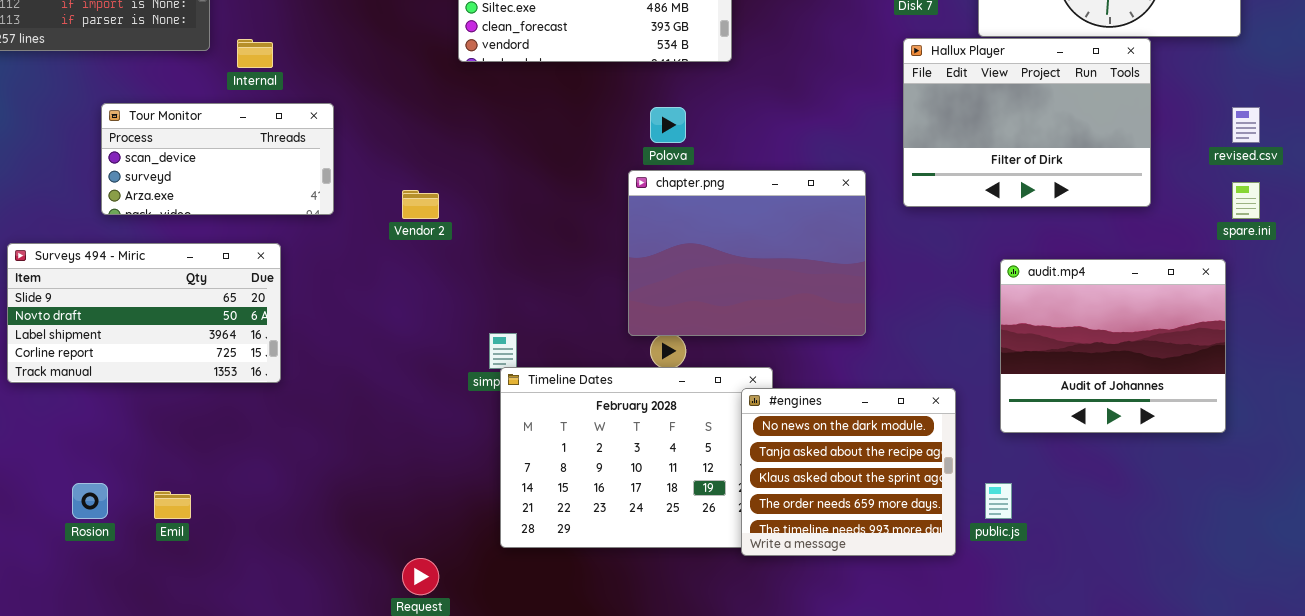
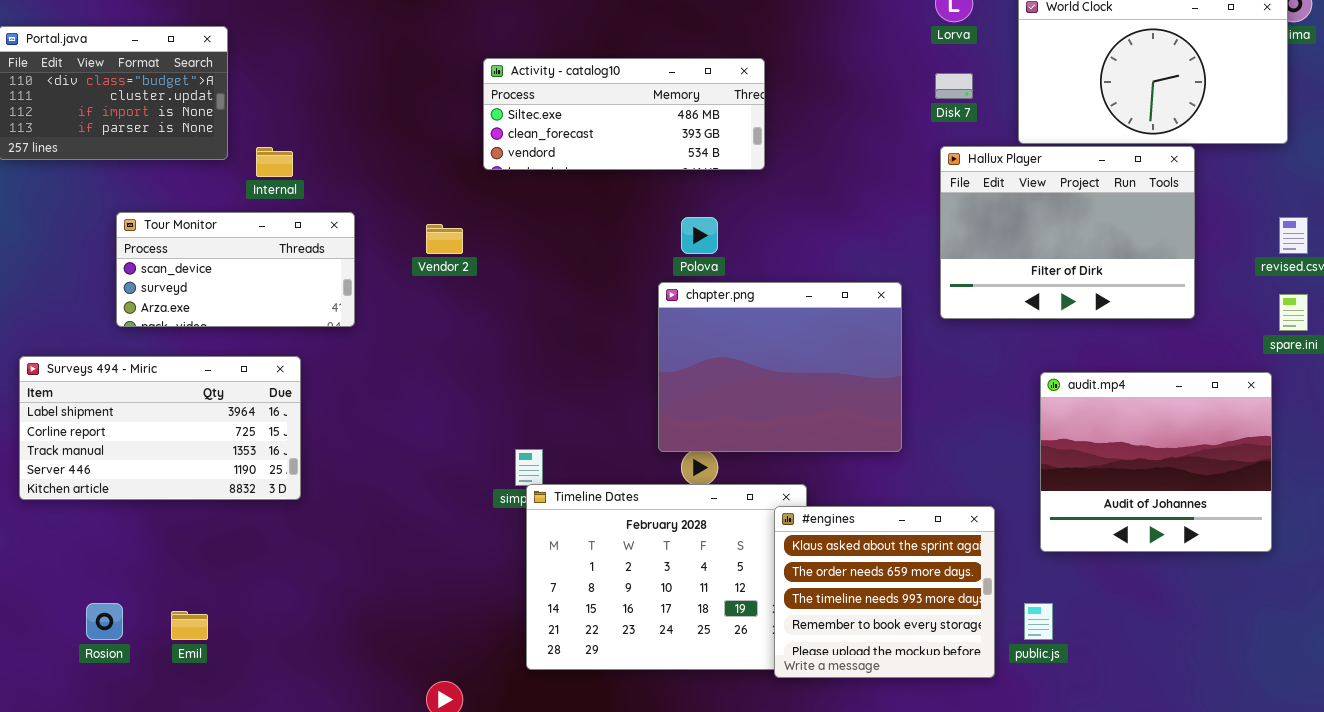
Vendor 2: [402,190,439,219] -> [426,224,463,254], moved
Surveys 494 - Miric: [7,243,281,383] -> [19,356,301,500], scrolled down 2 rows
#engines: [741,388,956,556] -> [774,506,995,678], scrolled down 2 rows

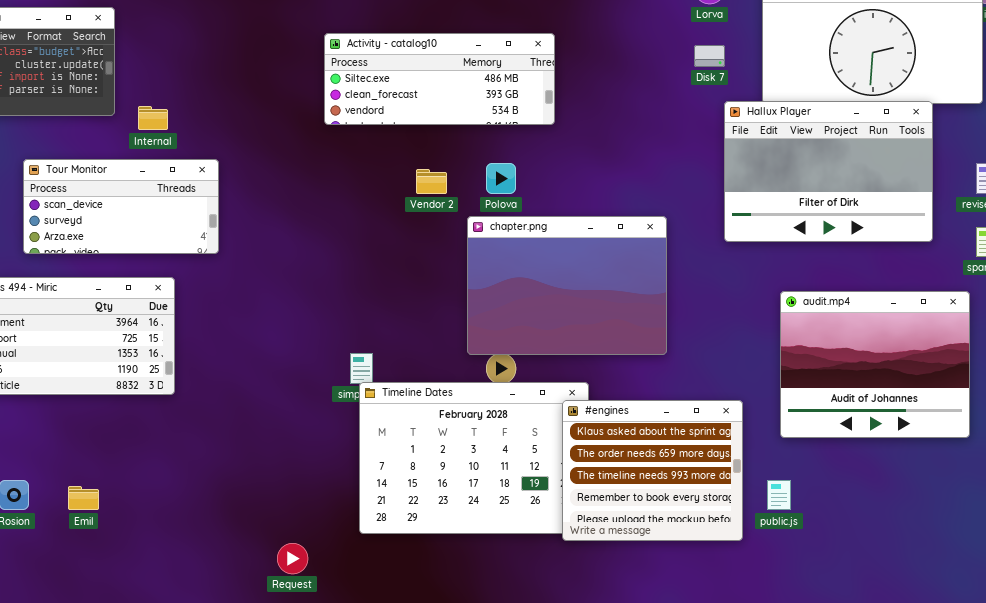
Hallux Player: [940,146,1195,319] -> [724,101,933,242], moved
Vendor 2: [426,224,463,254] -> [416,169,447,194], moved

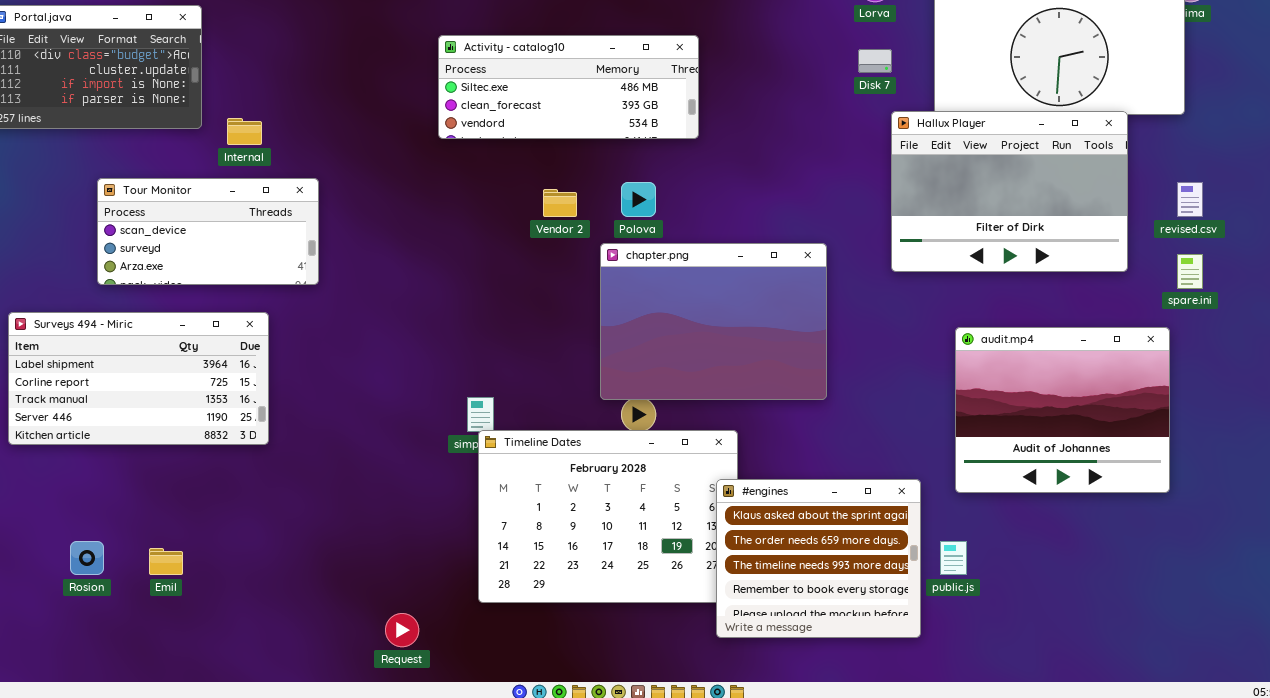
#engines: [562,400,743,541] -> [716,479,921,638], moved

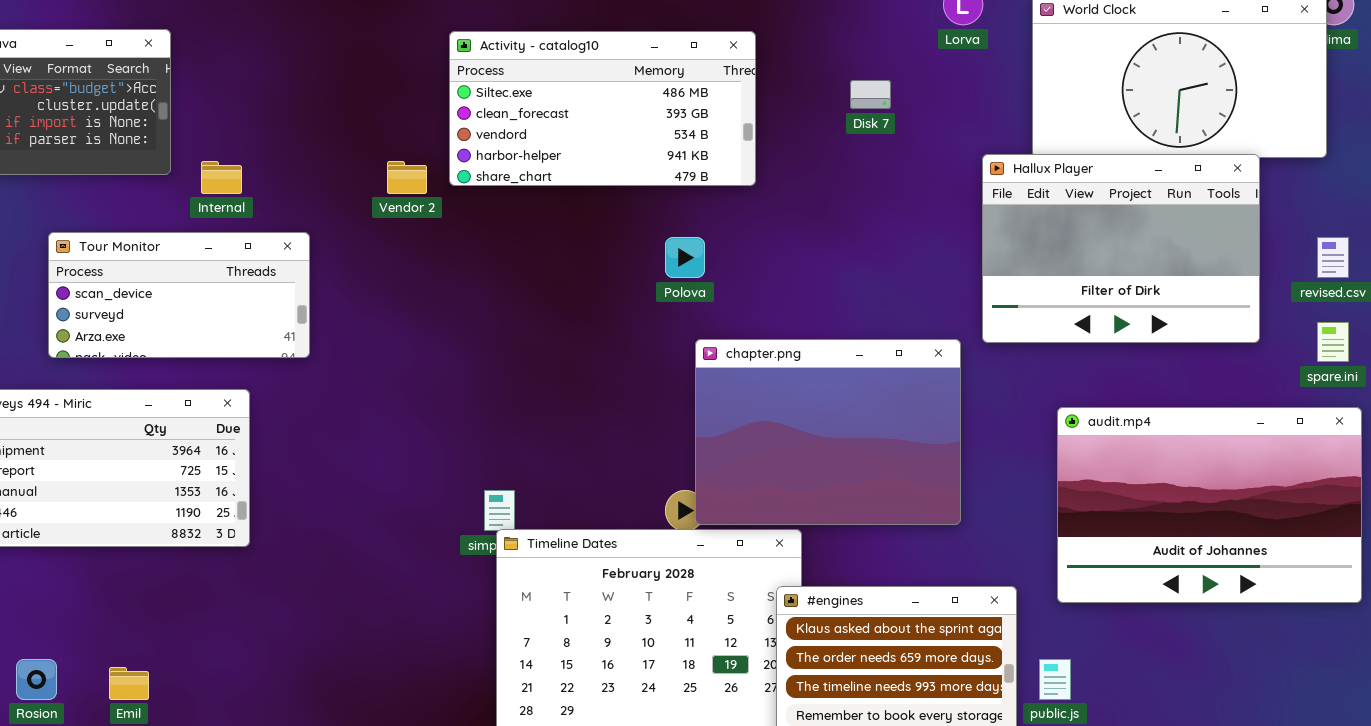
Activity - catalog10: [438,35,699,139] -> [449,31,756,186], resized
Disk 7: [858,49,892,73] -> [850,80,891,109], moved
Vendor 2: [543,189,577,217] -> [387,161,427,194], moved
chapter.png: [600,243,827,400] -> [695,339,961,525], moved
audit.mp4: [955,327,1170,493] -> [1057,407,1362,603], resized

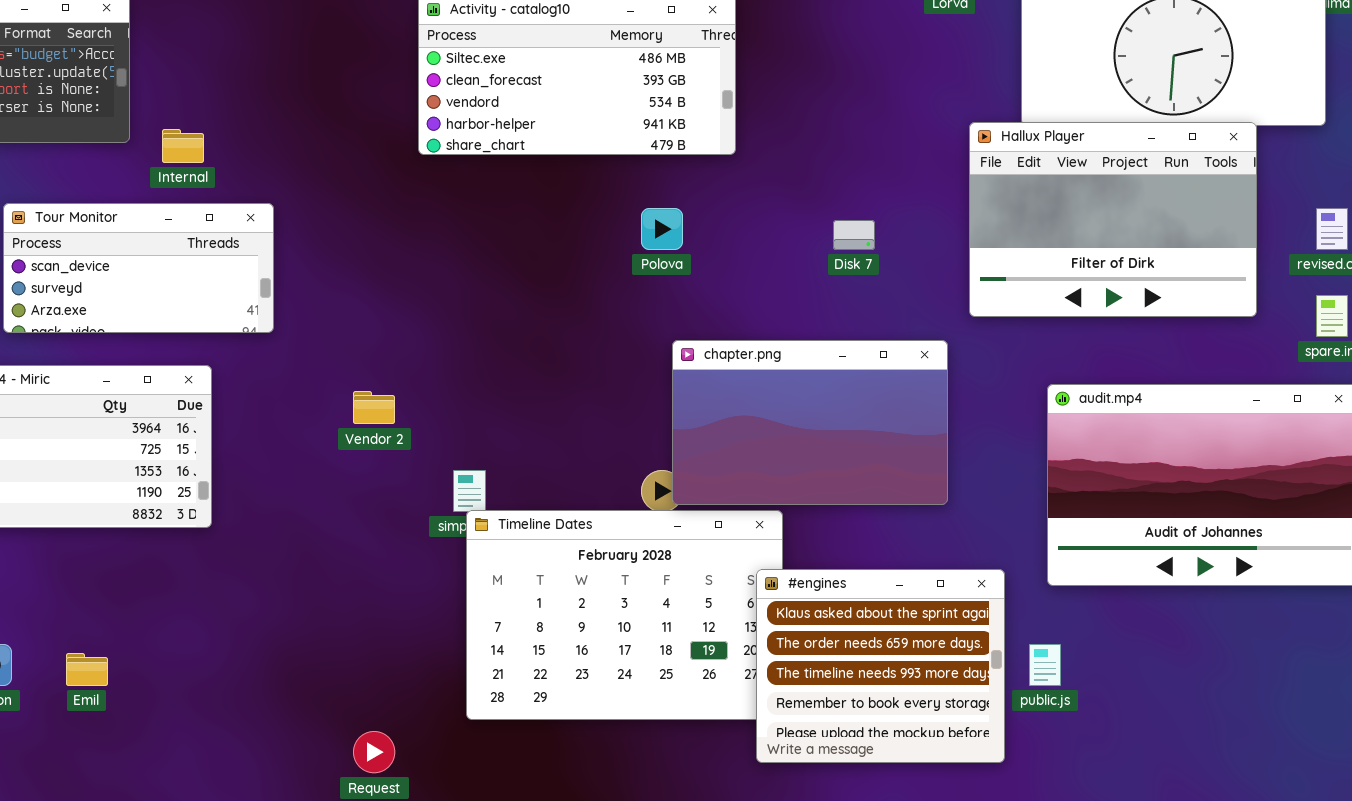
Disk 7: [850,80,891,109] -> [833,220,875,250], moved
Vendor 2: [387,161,427,194] -> [353,391,395,424], moved
chapter.png: [695,339,961,525] -> [672,340,948,505], resized

